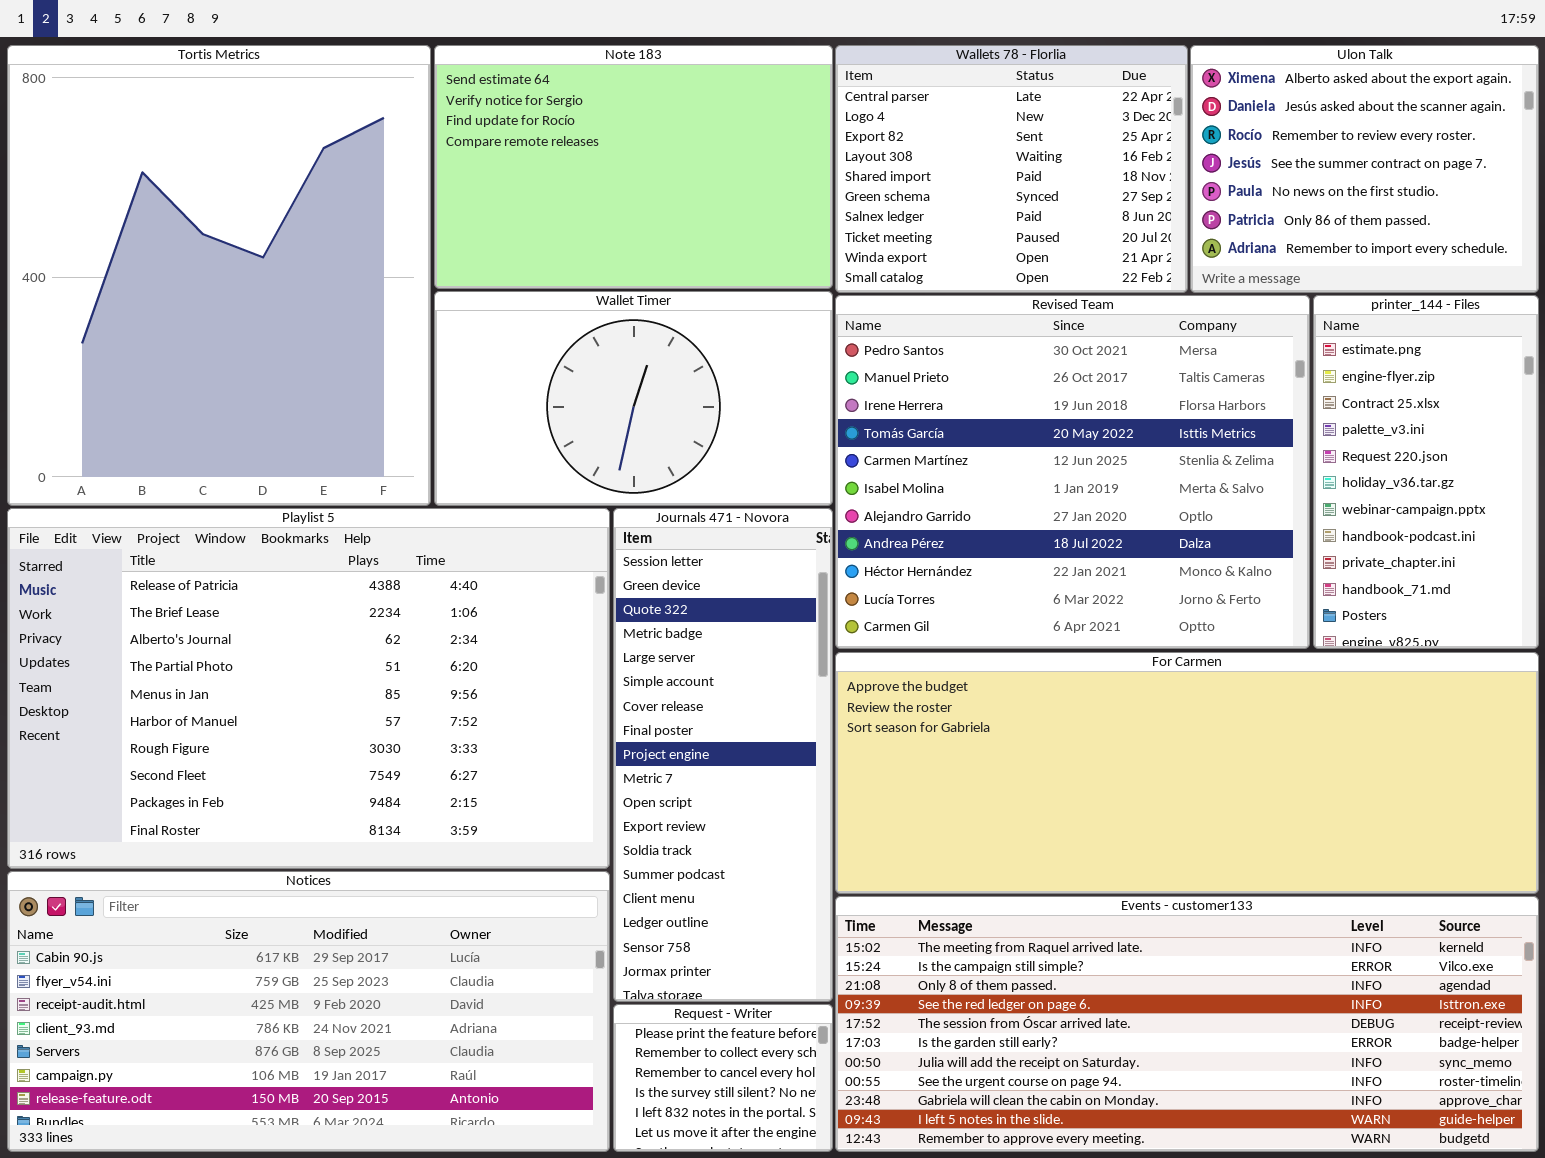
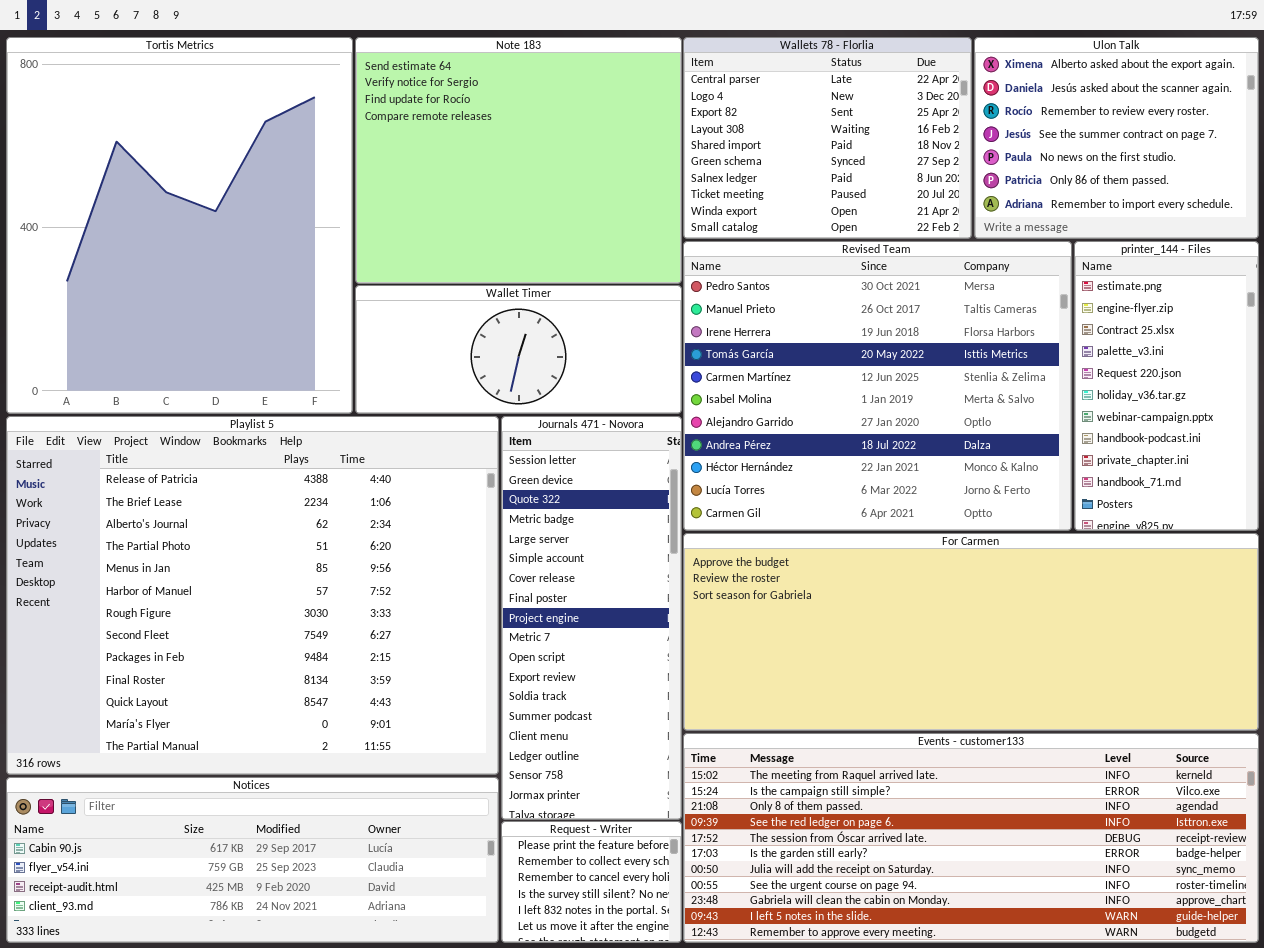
Note 183: [434,45,833,289] -> [355,37,682,284], resized
Wallet Timer: [434,291,833,506] -> [355,285,682,414], resized
Playlist 5: [7,508,610,869] -> [6,416,499,775], resized
Notices: [7,871,610,1152] -> [6,777,499,943], resized

